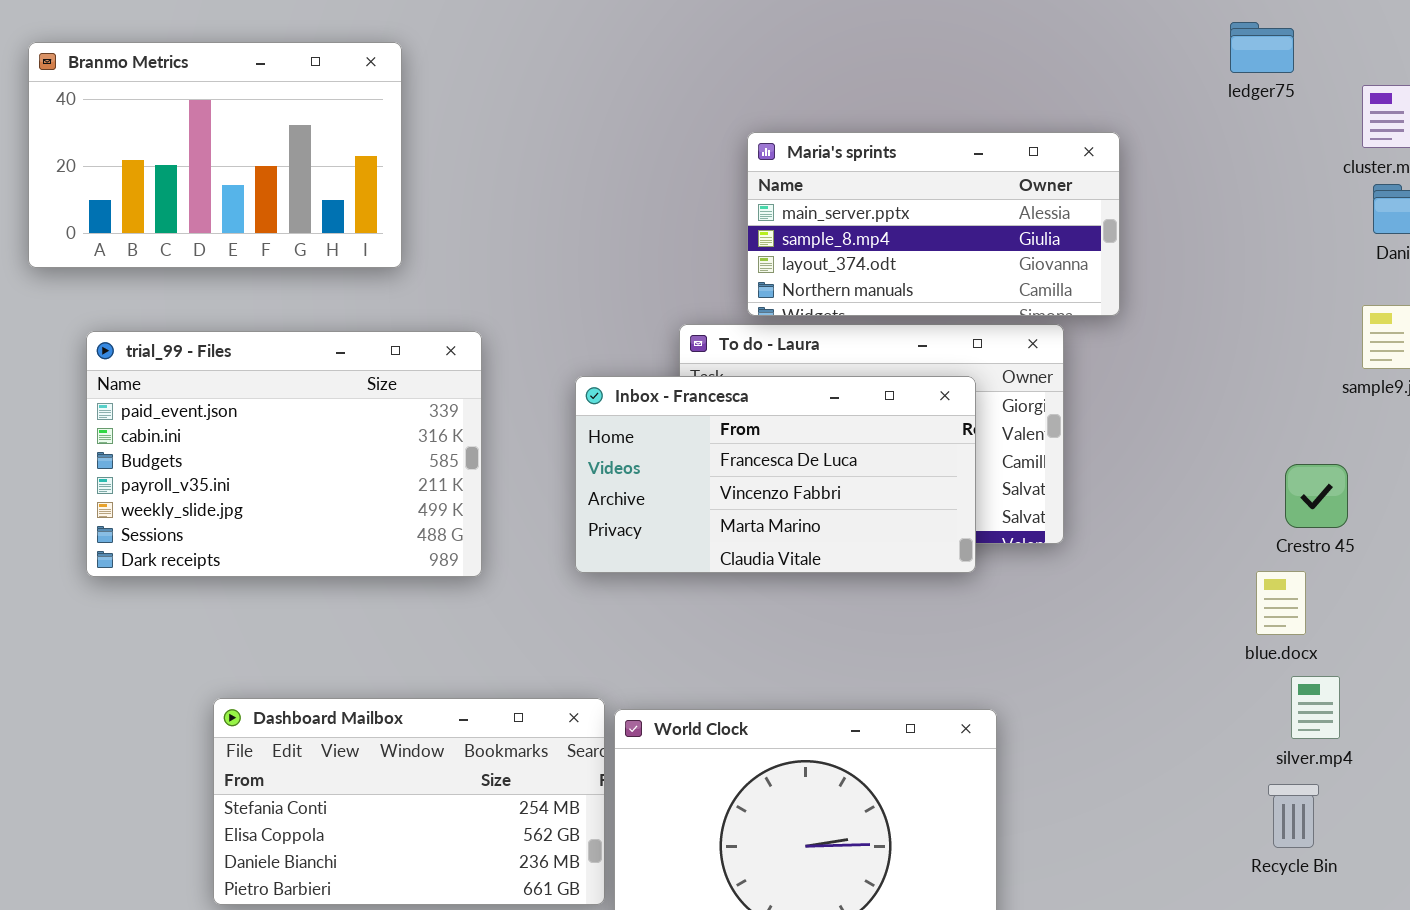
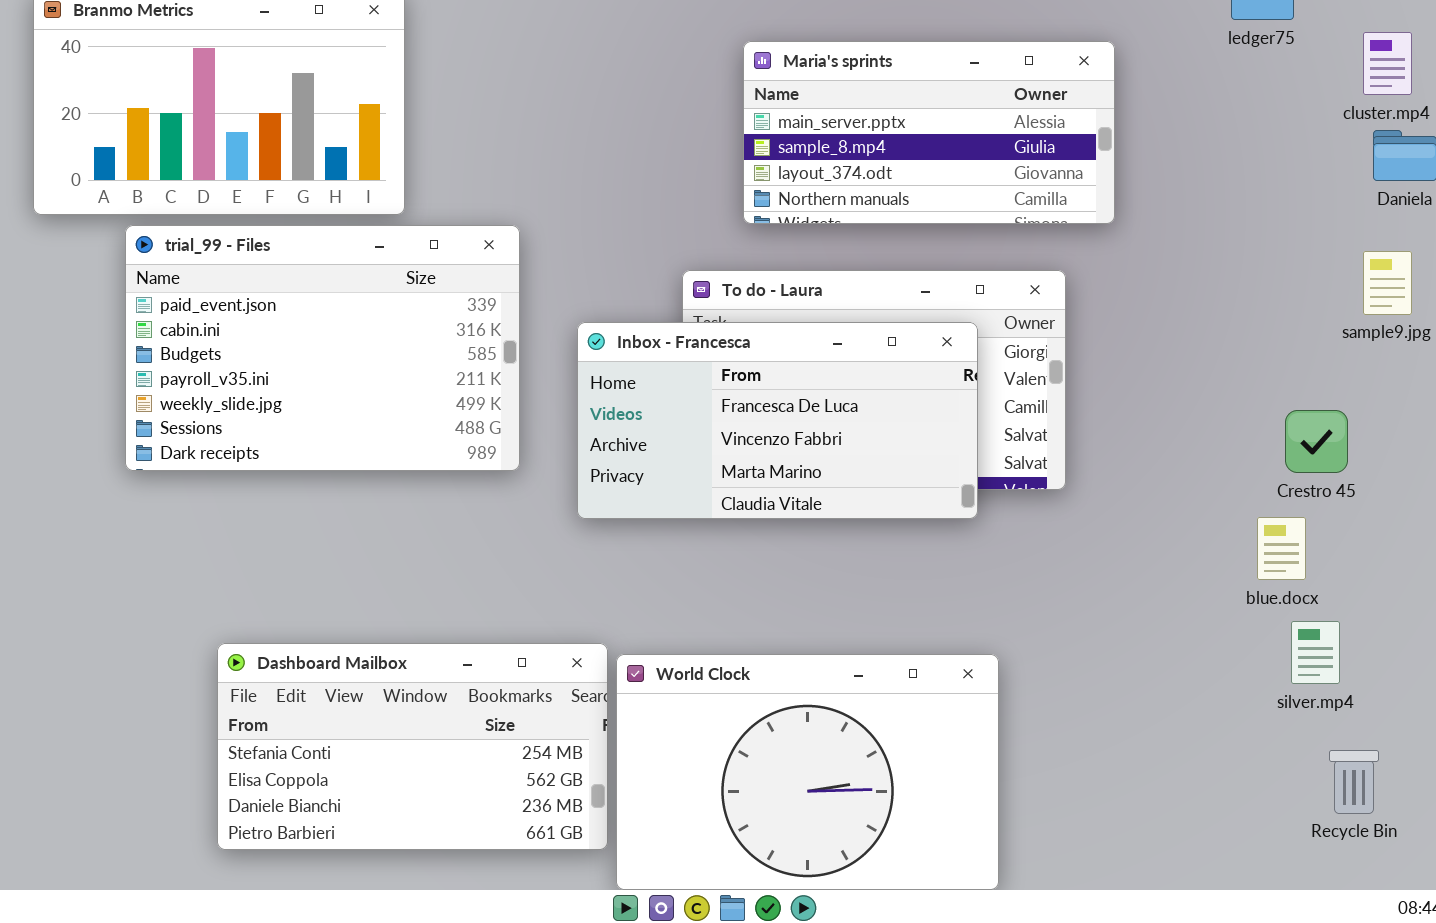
Maria's sprints: [747,132,1120,316] -> [743,41,1115,224], moved
trial_99 - Files: [86,331,482,577] -> [125,225,520,471], moved
Recycle Bin: [1268,784,1319,848] -> [1329,750,1379,814], moved

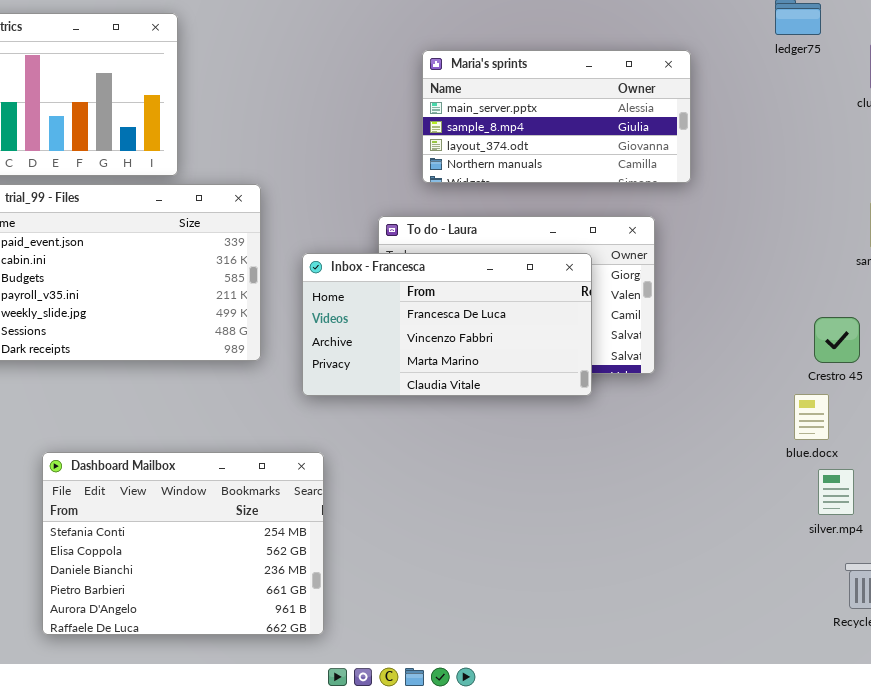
Dashboard Mailbox: [217,643,608,850] -> [42,452,324,635], resized
World Clock: [616,654,999,890] -> none, closed

